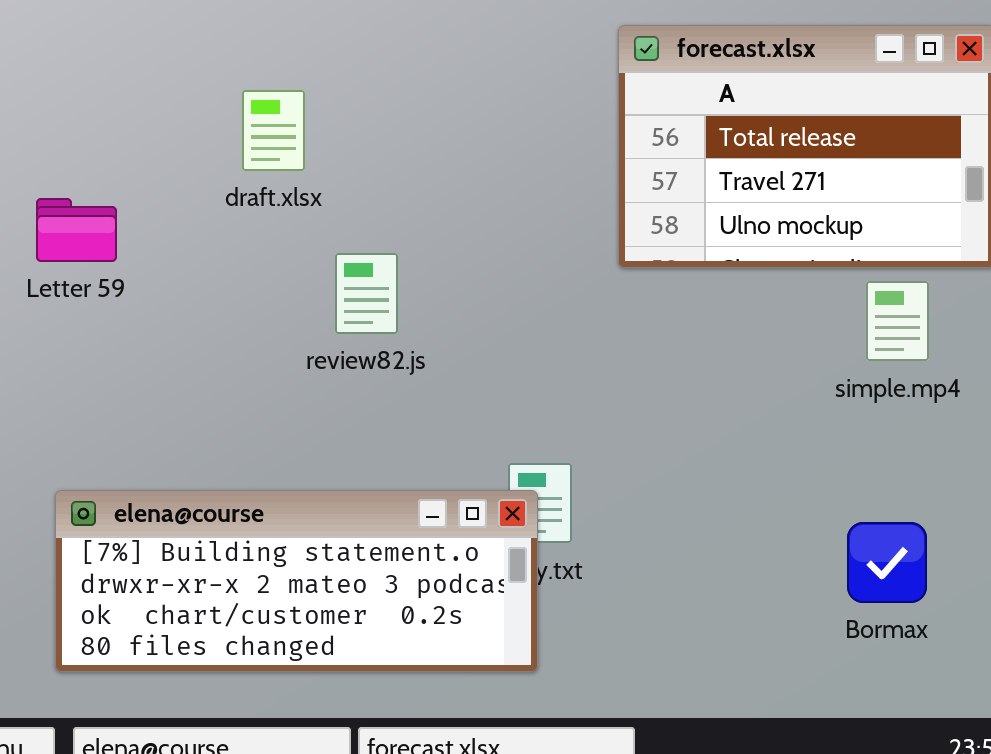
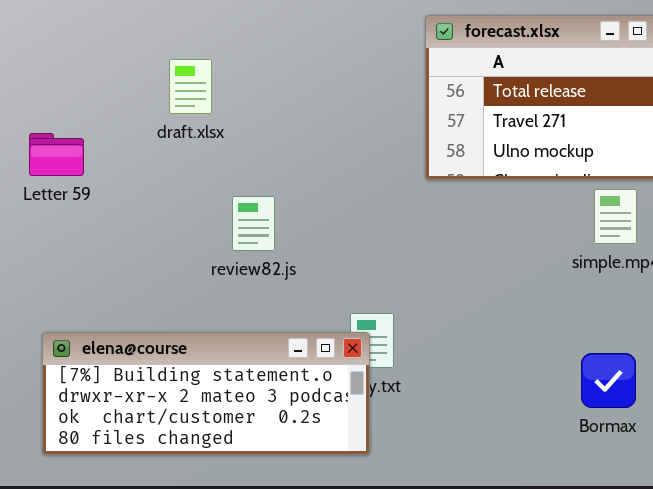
review82.js: [335,253,398,334] -> [232,196,275,251], moved

